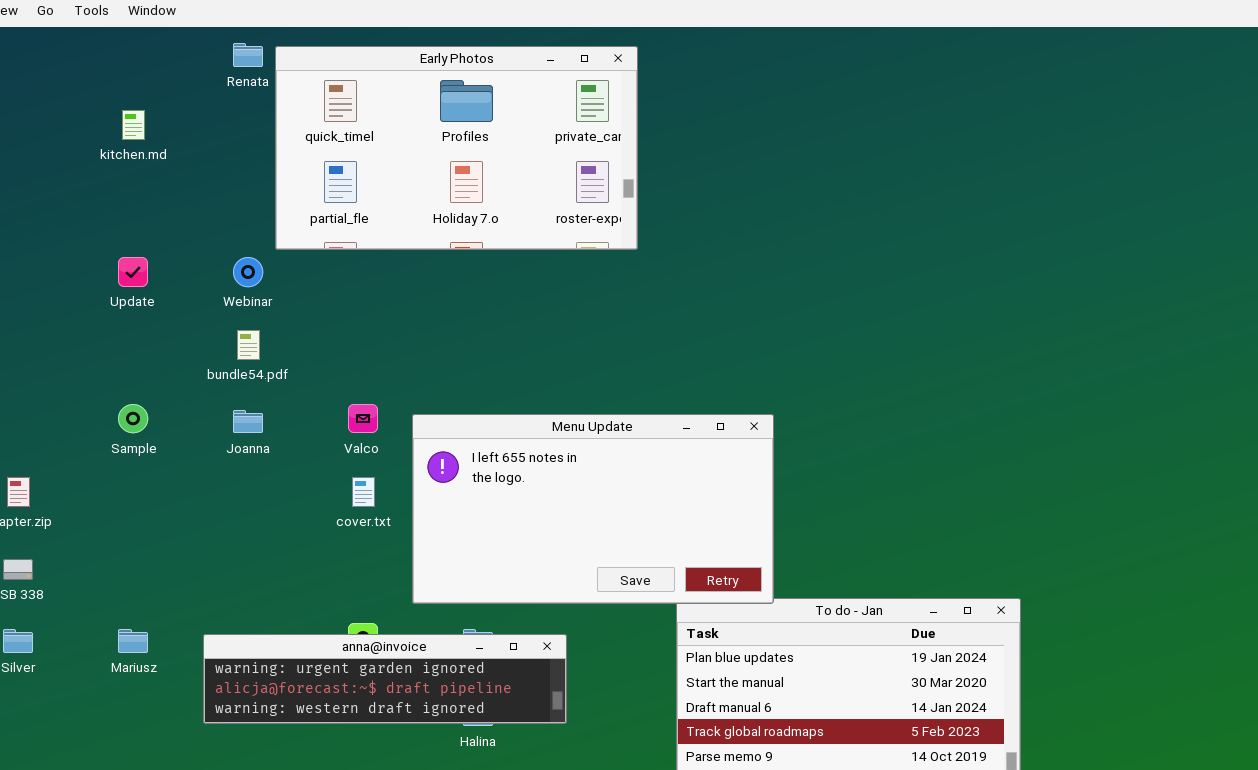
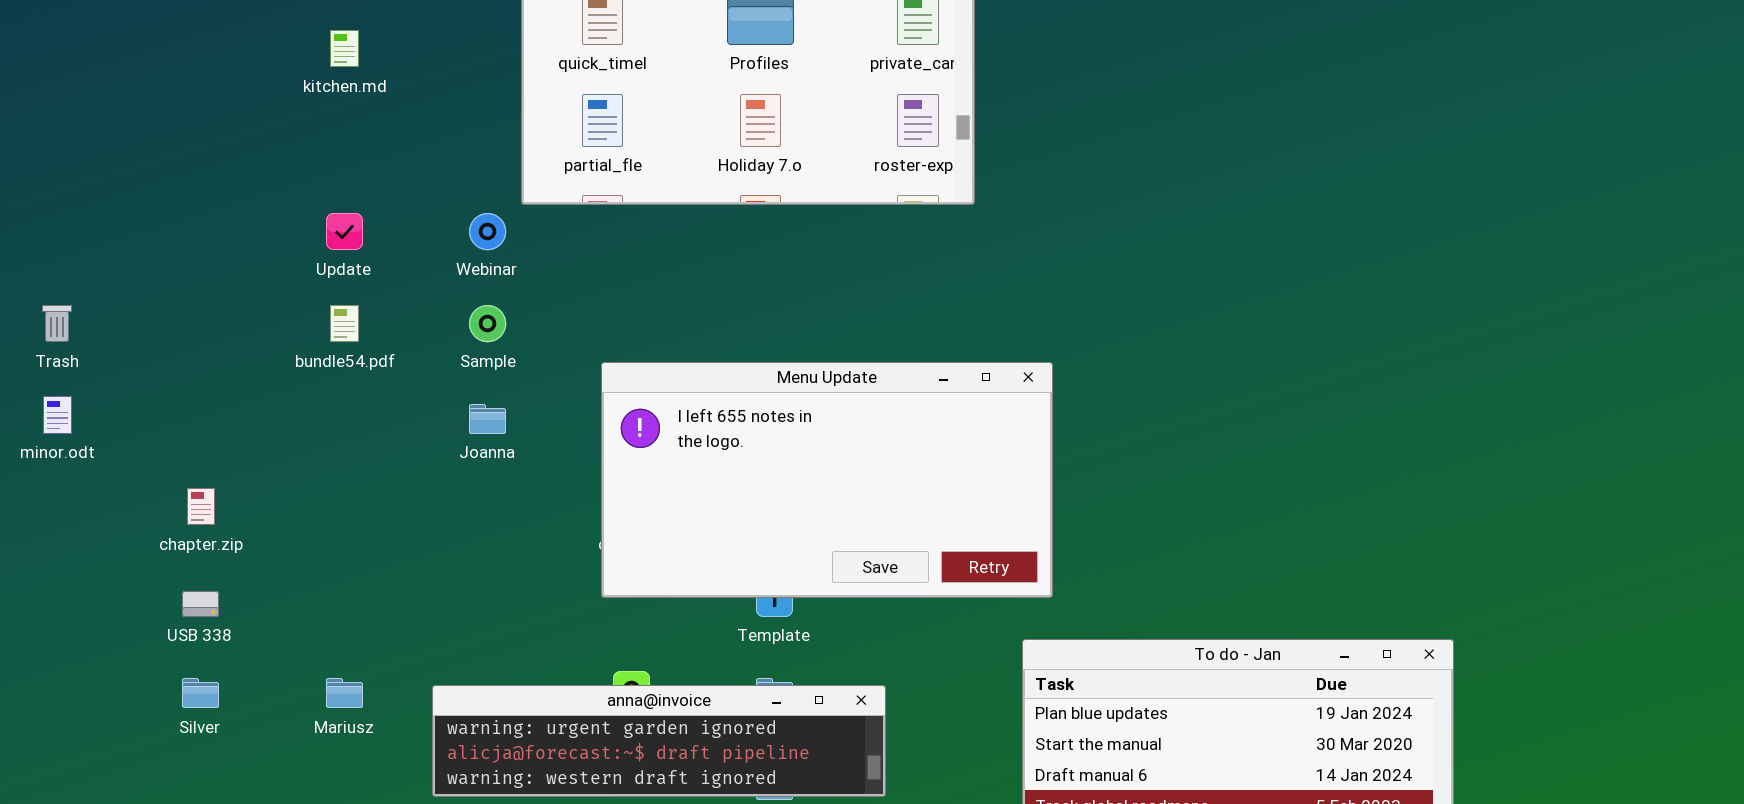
bundle54.pdf: [237,330,260,360] -> [330,305,359,342], moved
Sample: [118,404,148,433] -> [469,305,506,342], moved
Menu Update: [412,414,774,604] -> [601,362,1053,598], moved

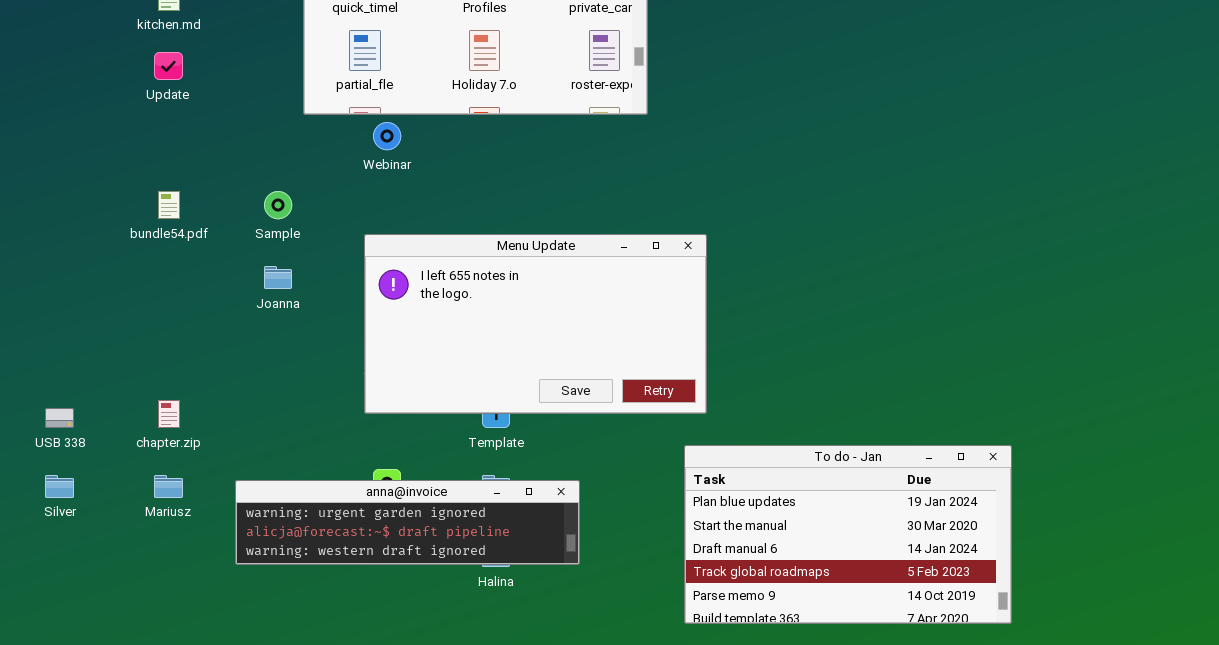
Update: [326,213,363,250] -> [154,52,183,80], moved
Webinar: [469,213,506,250] -> [373,122,401,150], moved
chapter.zip: [187,488,215,525] -> [158,400,180,428], moved

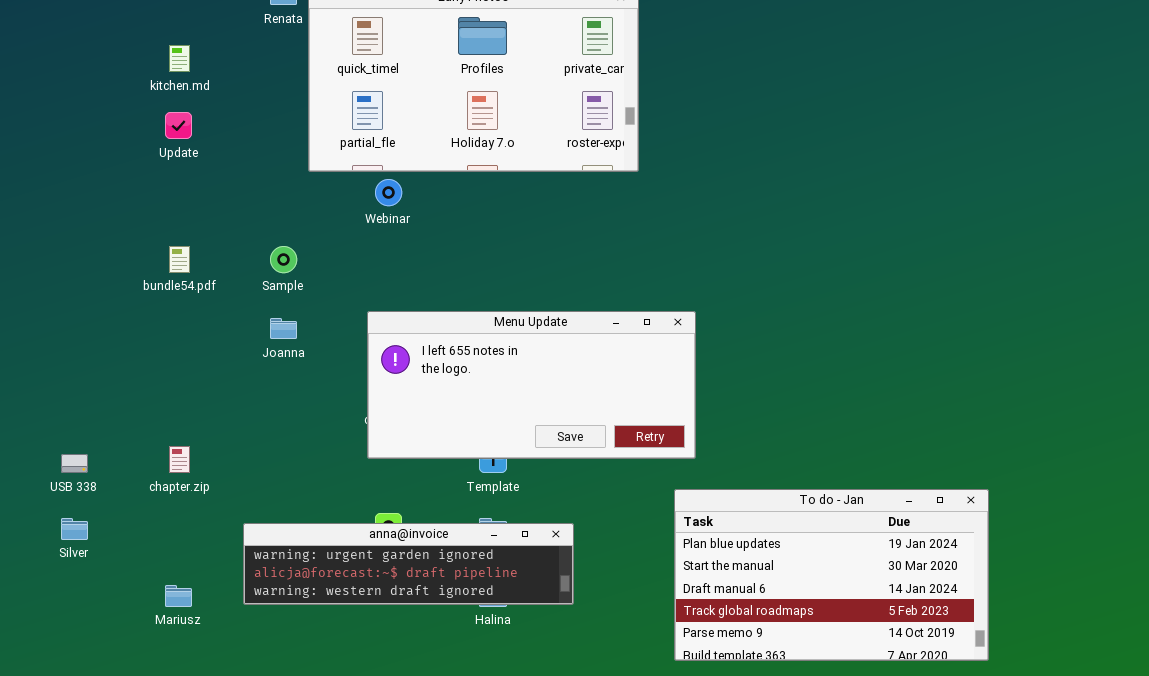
Menu Update: [364,234,707,414] -> [367,311,696,459], resized
Mariusz: [154,475,183,498] -> [165,585,192,607], moved

